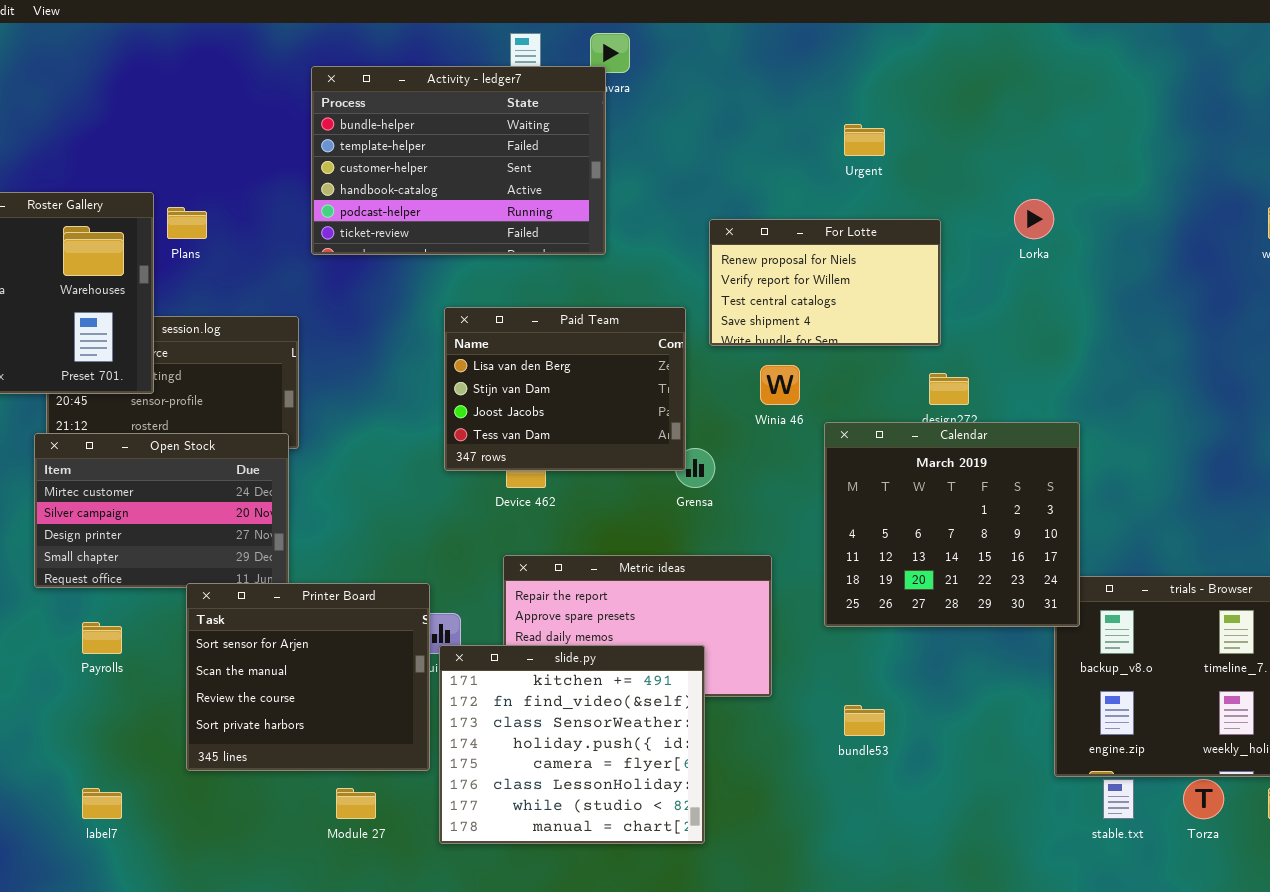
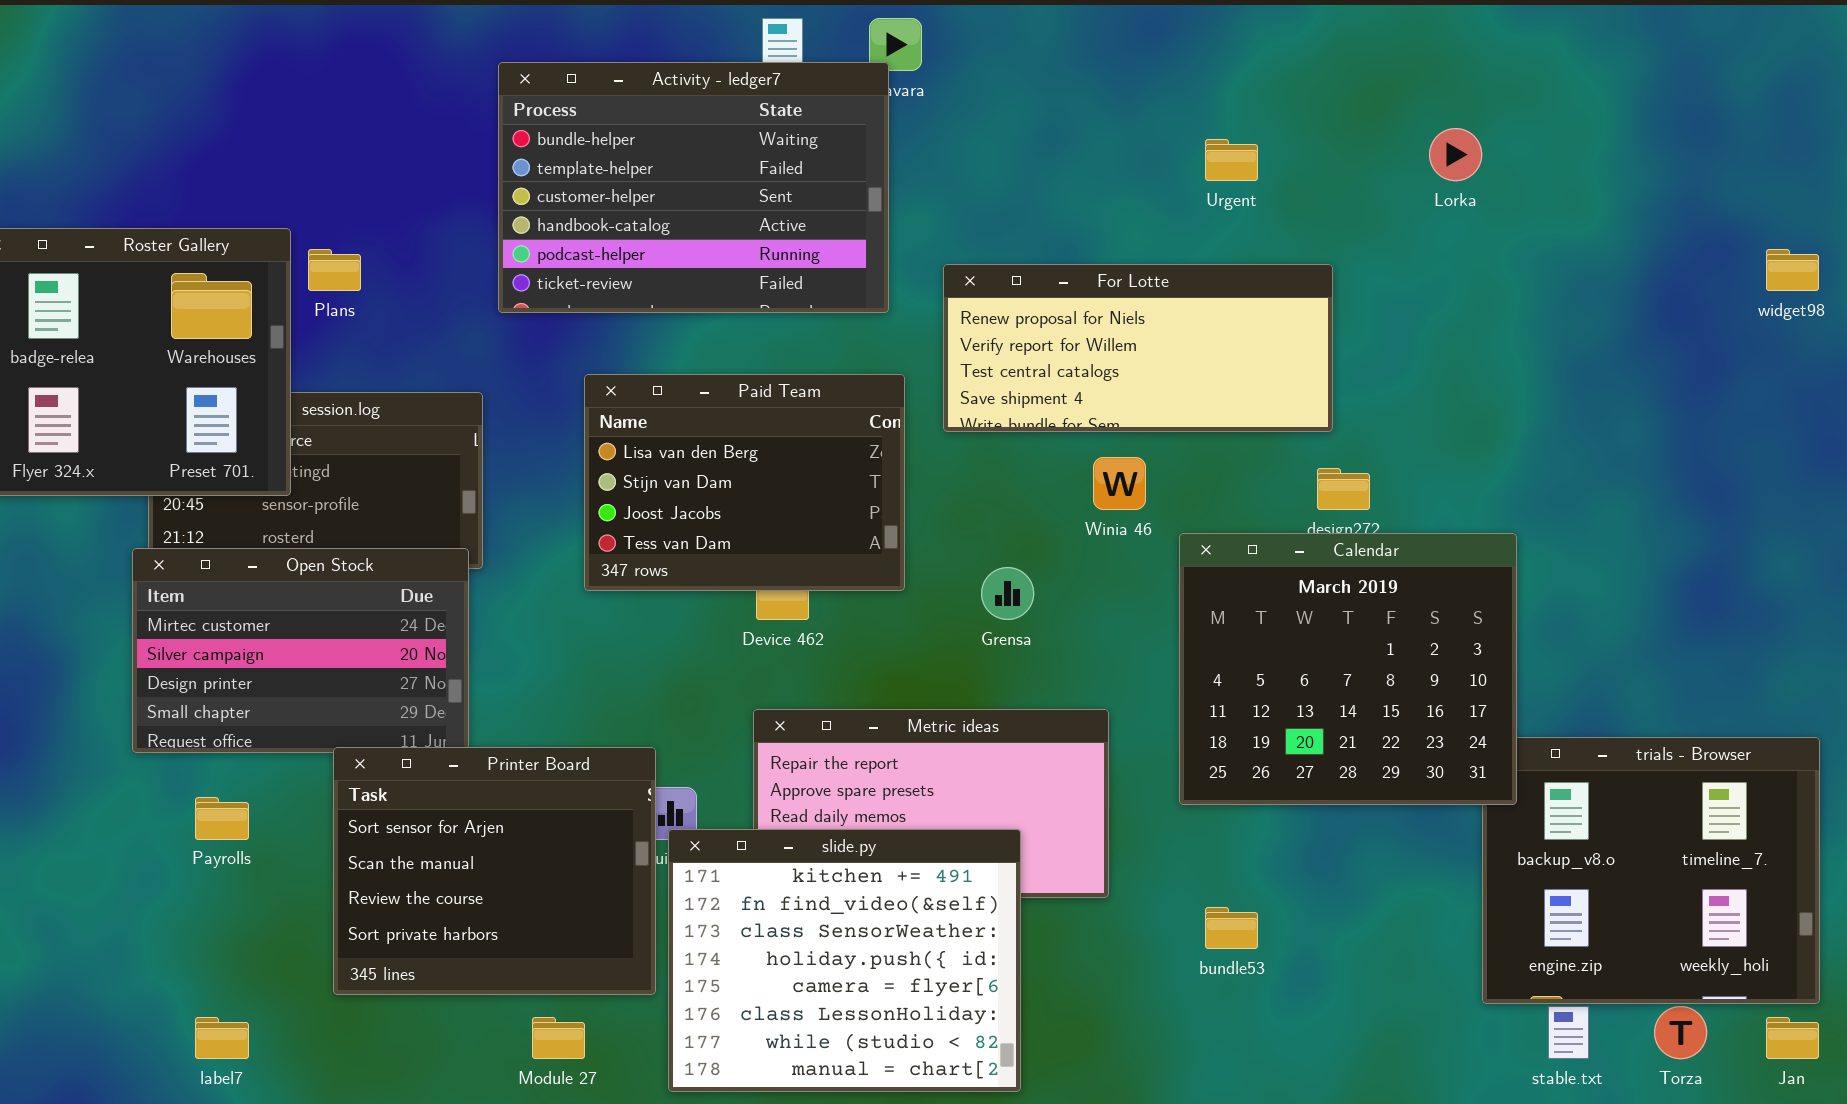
Lorka: [1014,199,1054,239] -> [1429,128,1482,181], moved
For Lotte: [709,219,941,346] -> [943,264,1333,432], resized
Paid Team: [444,307,686,471] -> [584,374,905,591], moved

